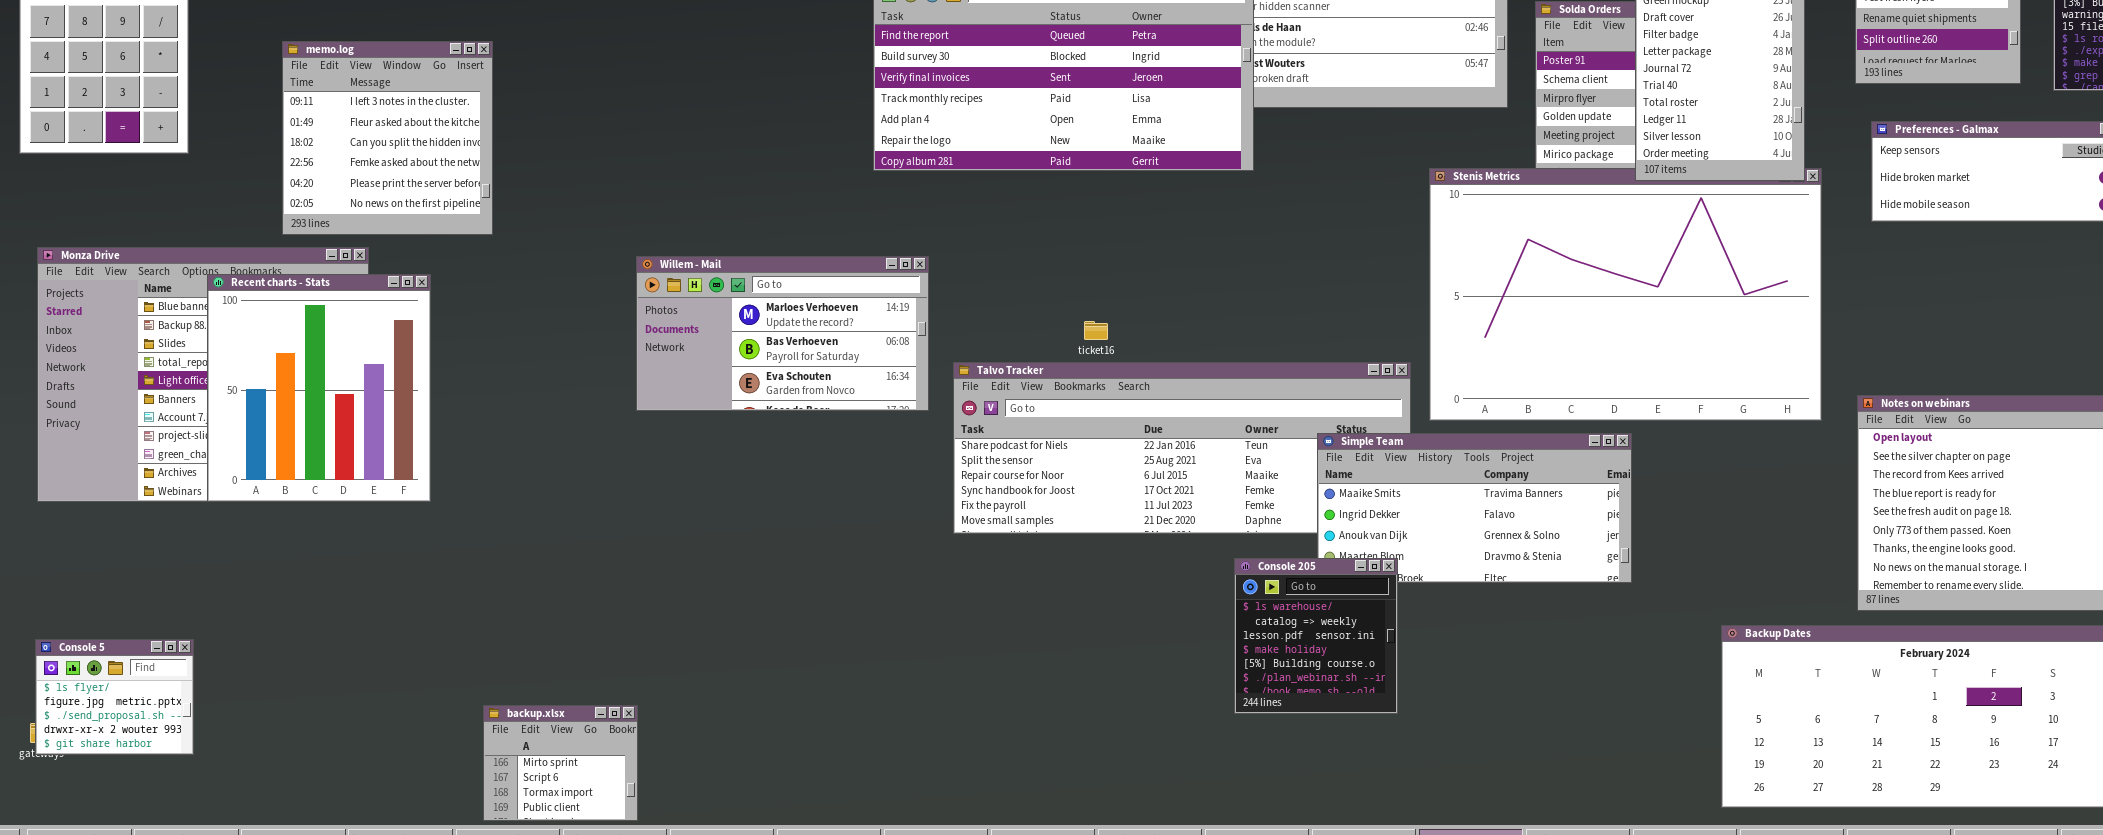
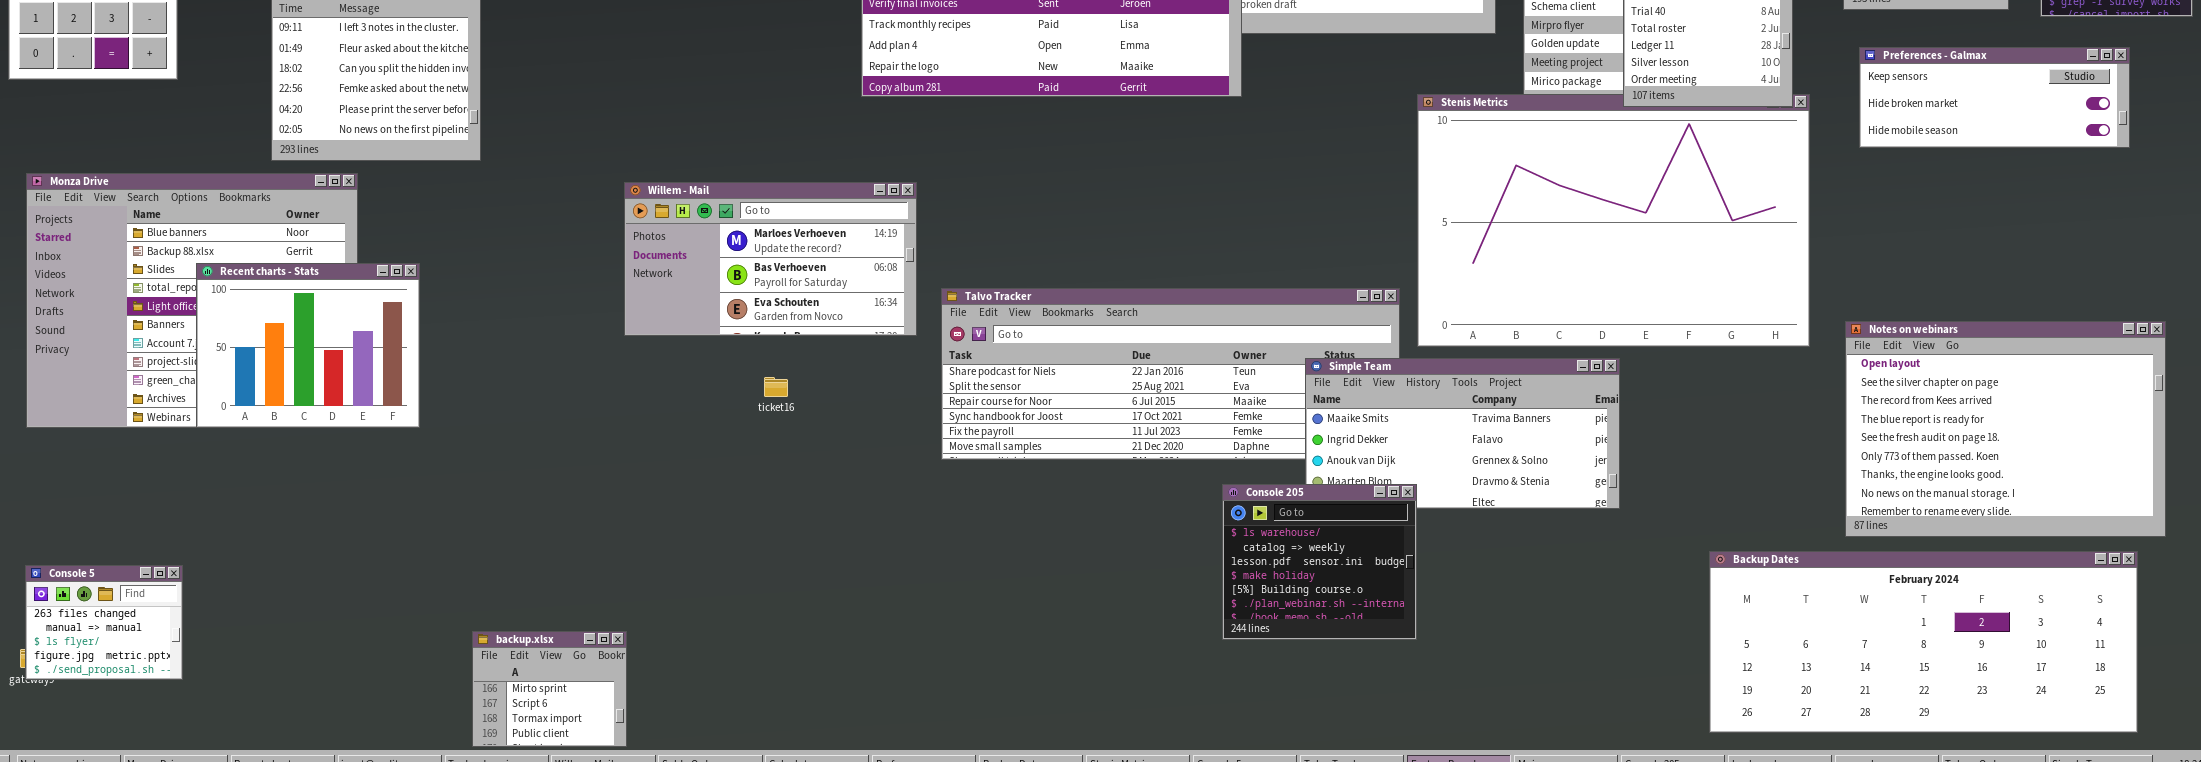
Recent charts - Stats: [207,274,431,502] -> [196,263,420,428], resized
ticket16: [1084,321,1108,340] -> [764,377,788,397], moved
Console 205: [1234,558,1398,714] -> [1222,484,1417,640], resized
Console 5: [35,639,194,755] -> [25,565,183,680], scrolled up 2 rows

